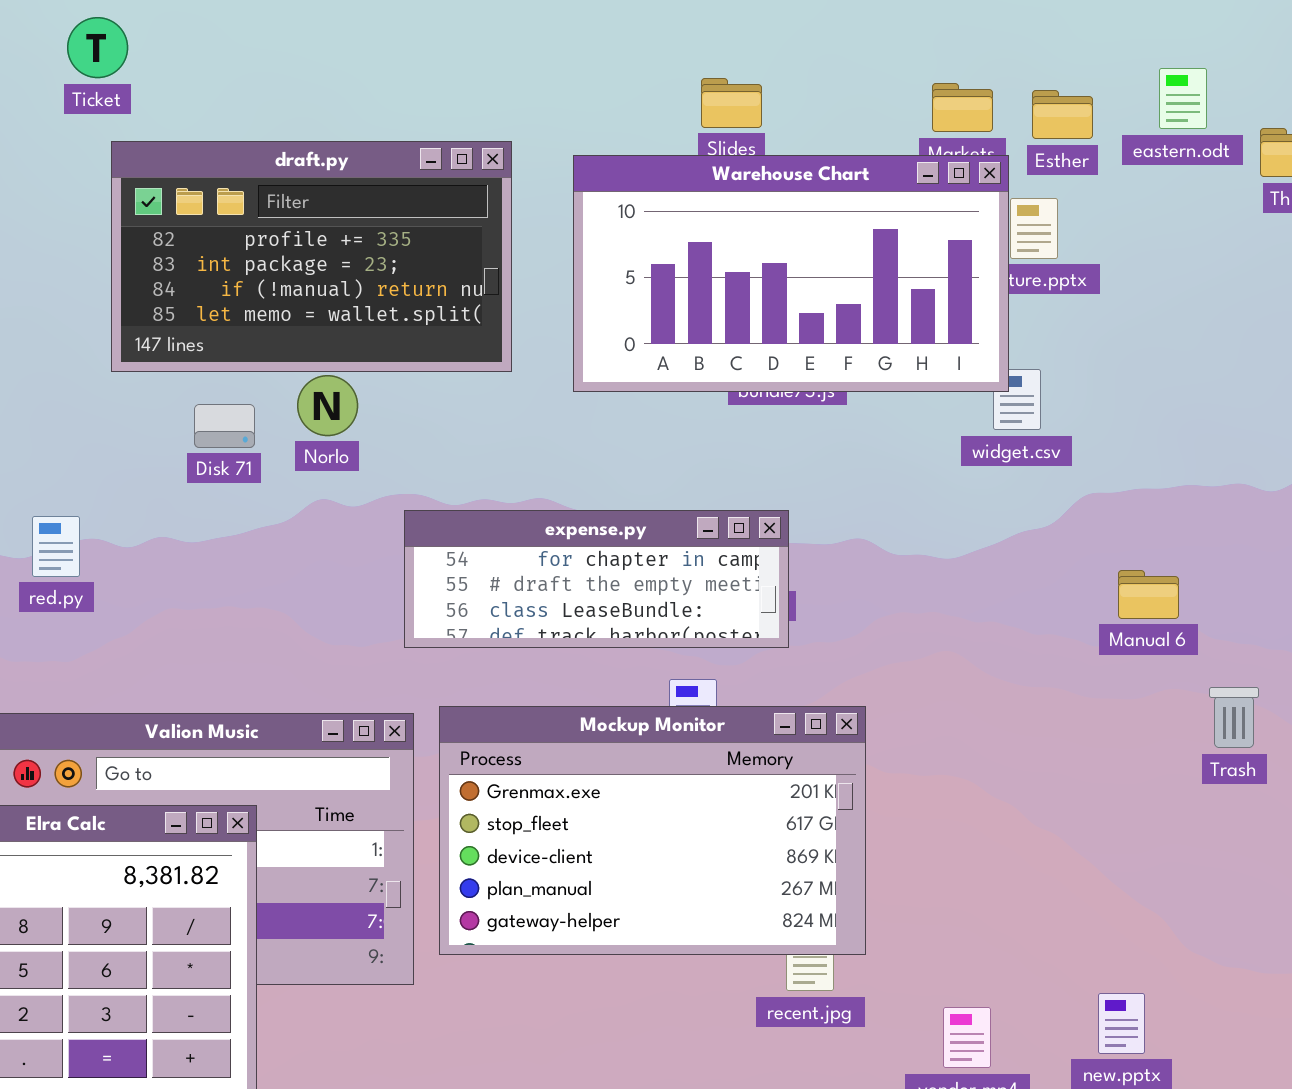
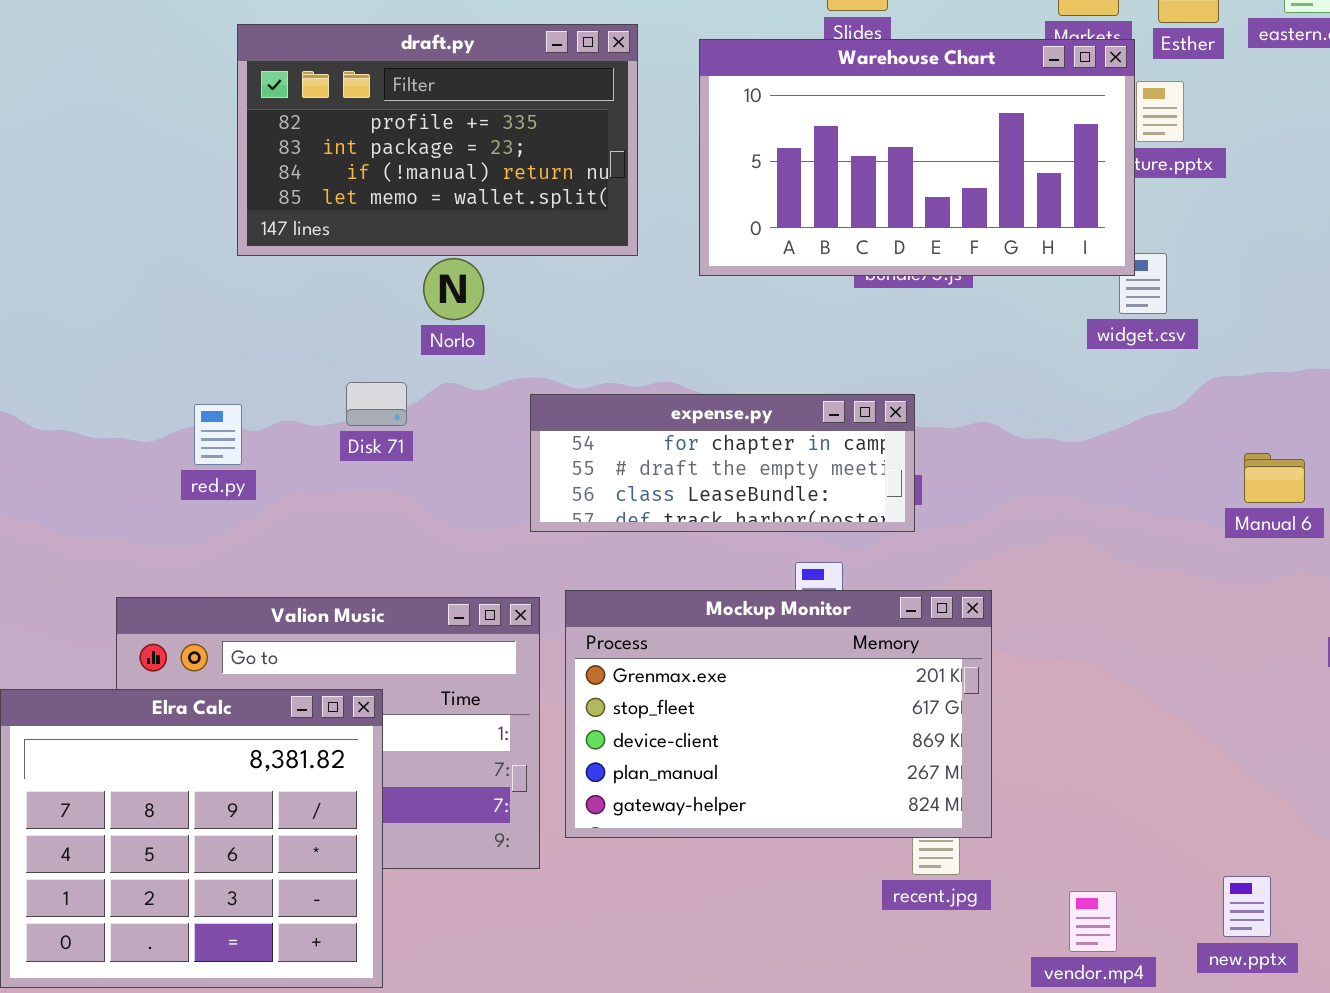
Disk 71: [194,404,255,448] -> [346,382,407,426], moved
red.py: [32,516,80,577] -> [194,404,242,465], moved

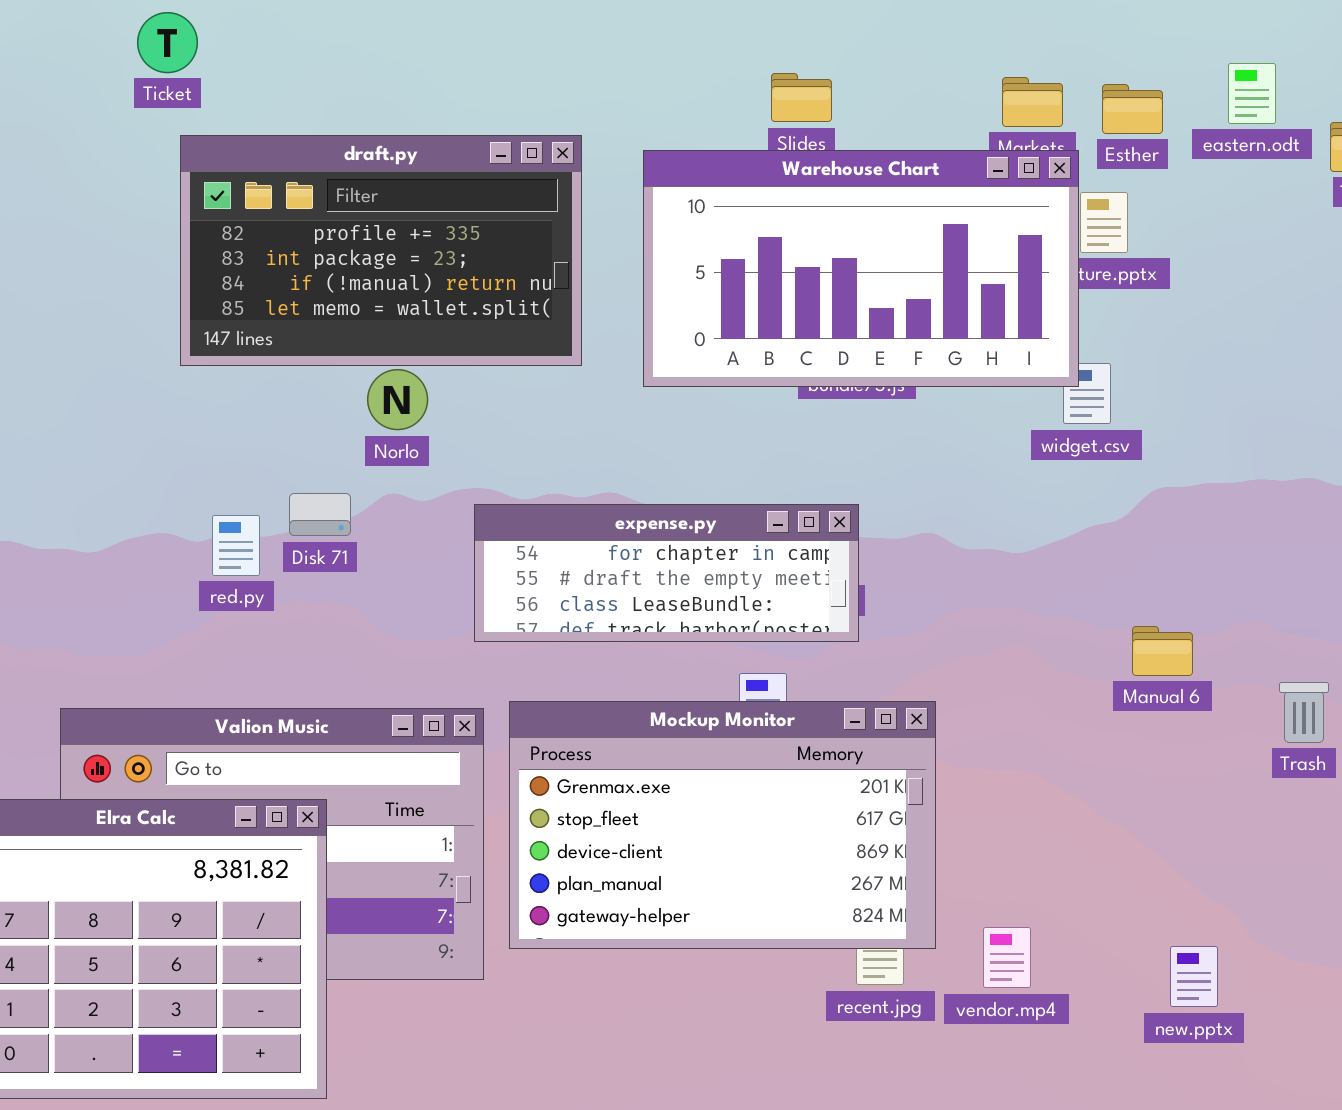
red.py: [194,404,242,465] -> [212,515,260,576], moved
Manual 6: [1244,453,1305,503] -> [1132,626,1193,676], moved
new.pptx: [1223,876,1271,937] -> [1170,946,1218,1007], moved
vendor.mp4: [1069,891,1117,952] -> [983,927,1031,988], moved

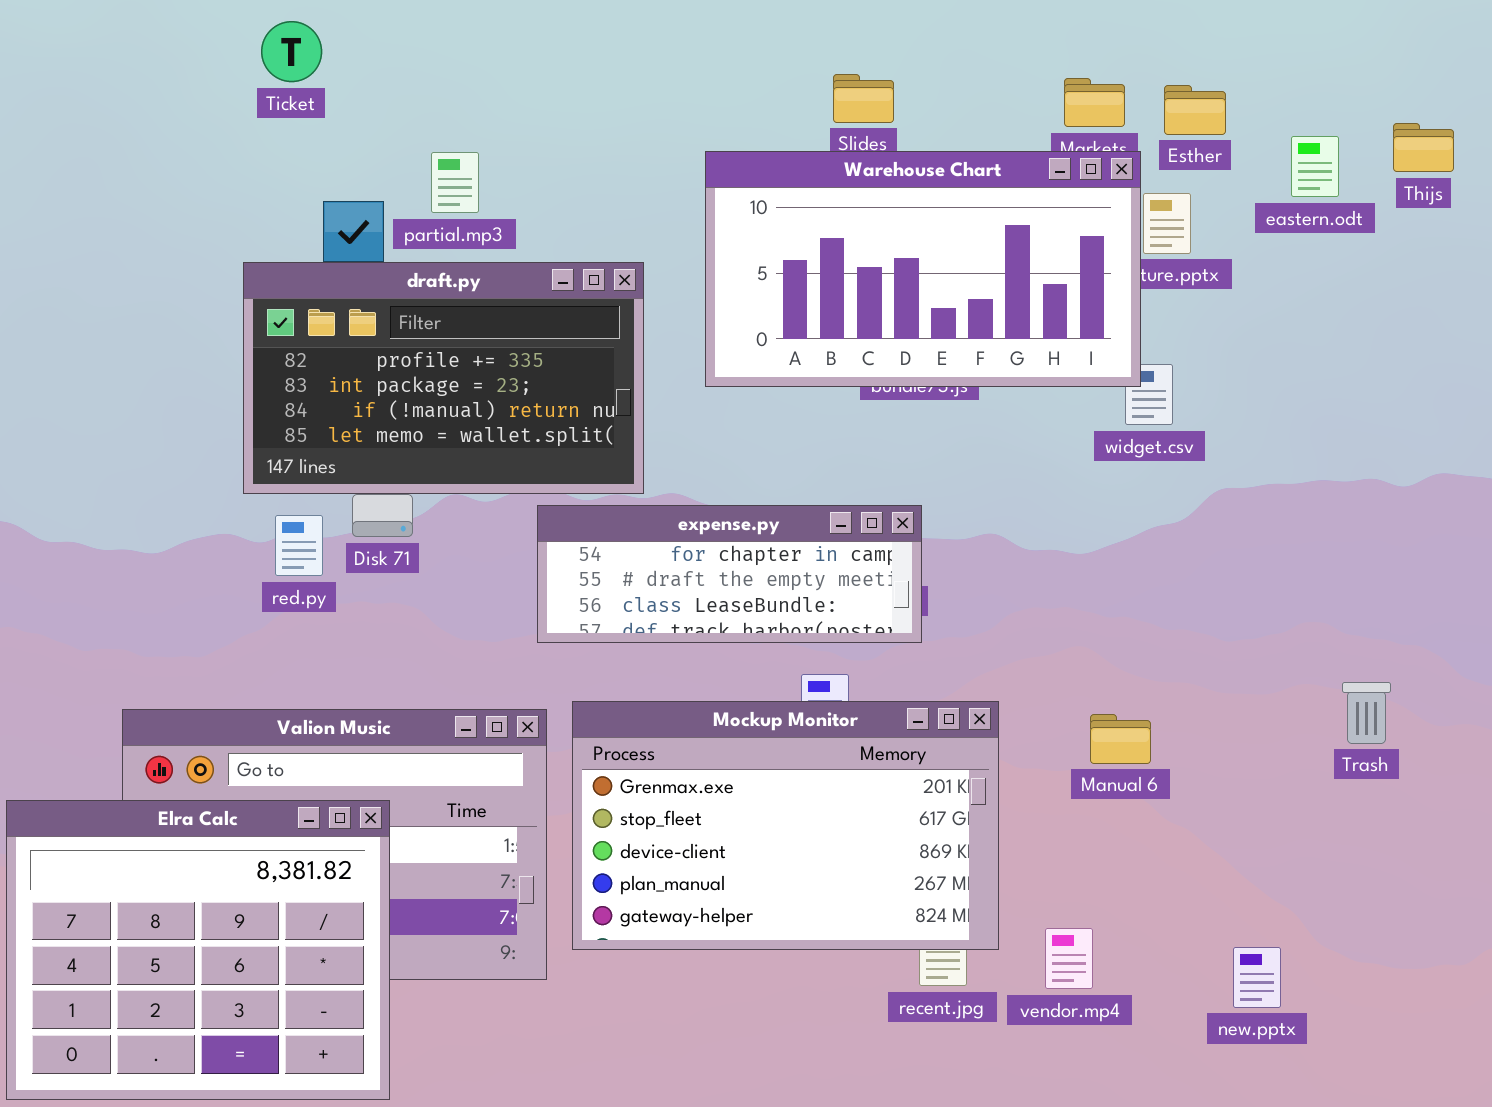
Ticket: [137,12,198,73] -> [261,21,322,82], moved
eastern.odt: [1228,63,1276,124] -> [1291,136,1339,197], moved
draft.py: [180,135,582,366] -> [243,262,644,494], moved
Manual 6: [1132,626,1193,676] -> [1090,714,1151,764], moved

